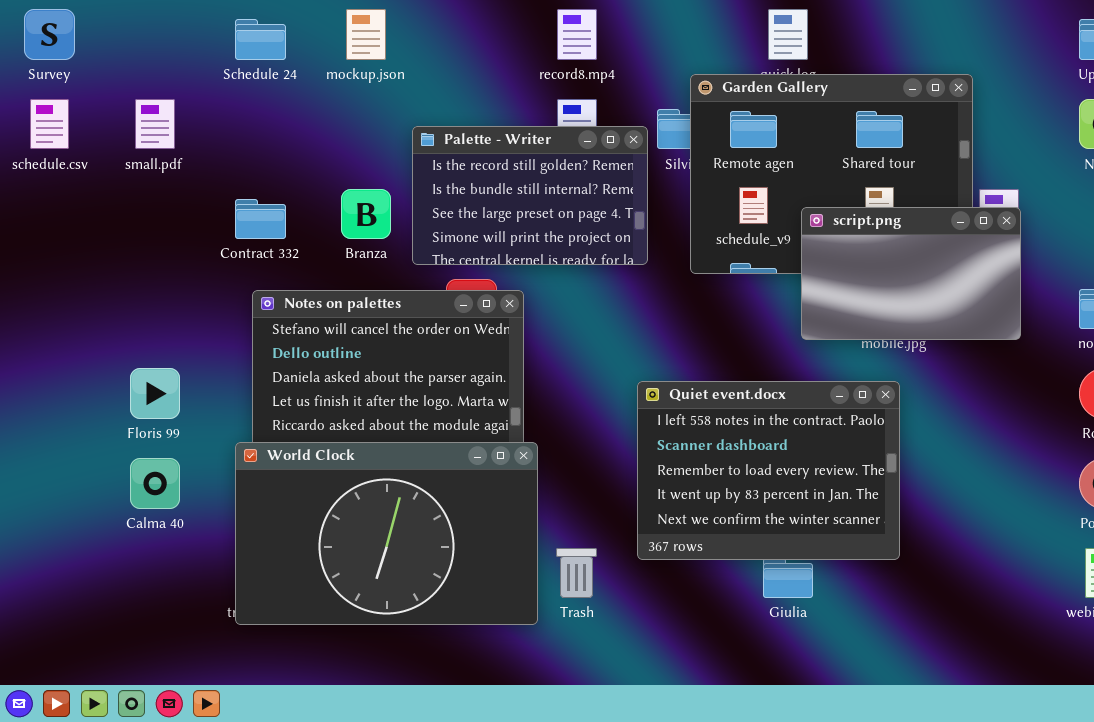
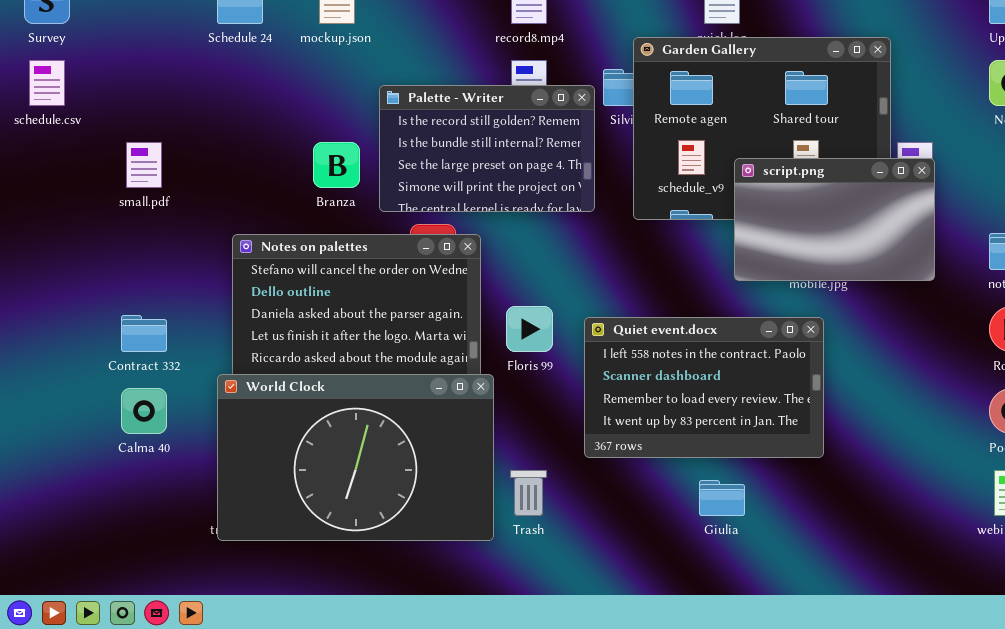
small.pdf: [135,99,175,149] -> [126,142,162,188], moved
Contract 332: [235,199,286,239] -> [121,315,167,352], moved
Floris 99: [130,368,180,419] -> [506,306,553,352], moved
Quiet event.docx: [637,381,900,560] -> [584,317,824,458], resized

